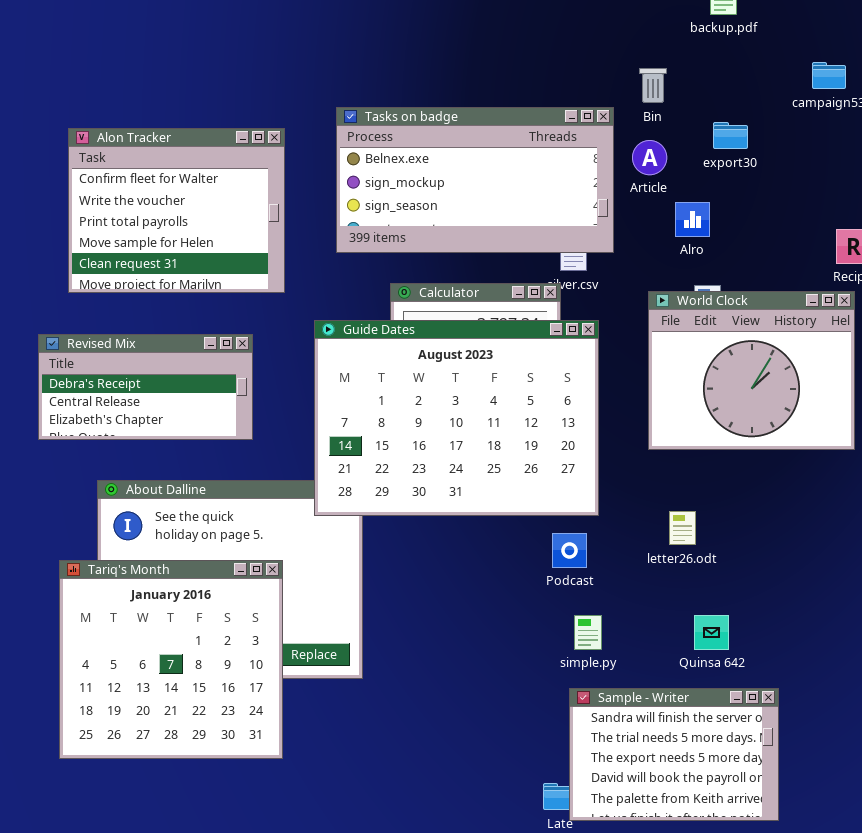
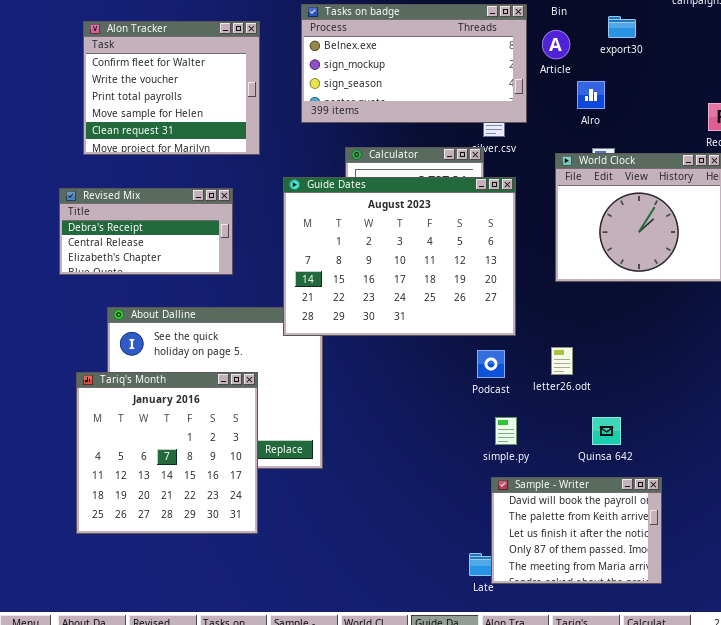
letter26.odt: [669,511,696,545] -> [551,347,573,375], moved
Sample - Writer: [569,688,779,821] -> [491,477,662,584], scrolled down 3 rows

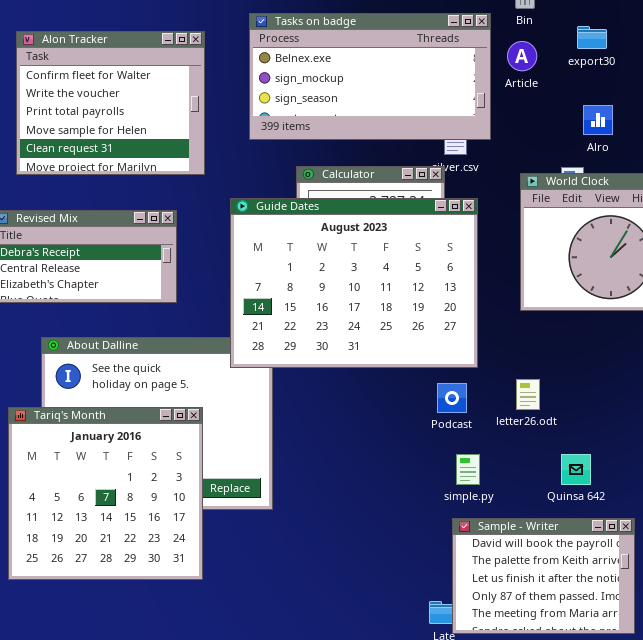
Alro: [577,81,605,109] -> [583,105,613,135], moved

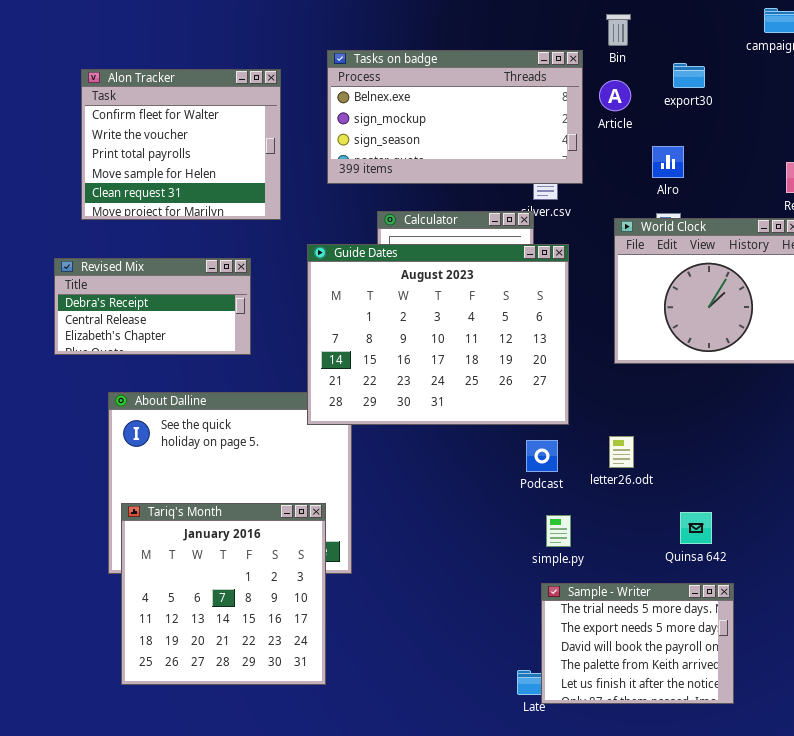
Alro: [583,105,613,135] -> [652,146,684,178], moved
Tariq's Month: [8,407,203,580] -> [121,503,326,685], moved
Quinsa 642: [561,454,591,485] -> [680,512,712,544], moved
Sample - Writer: [452,518,635,634] -> [541,583,734,704], scrolled up 2 rows

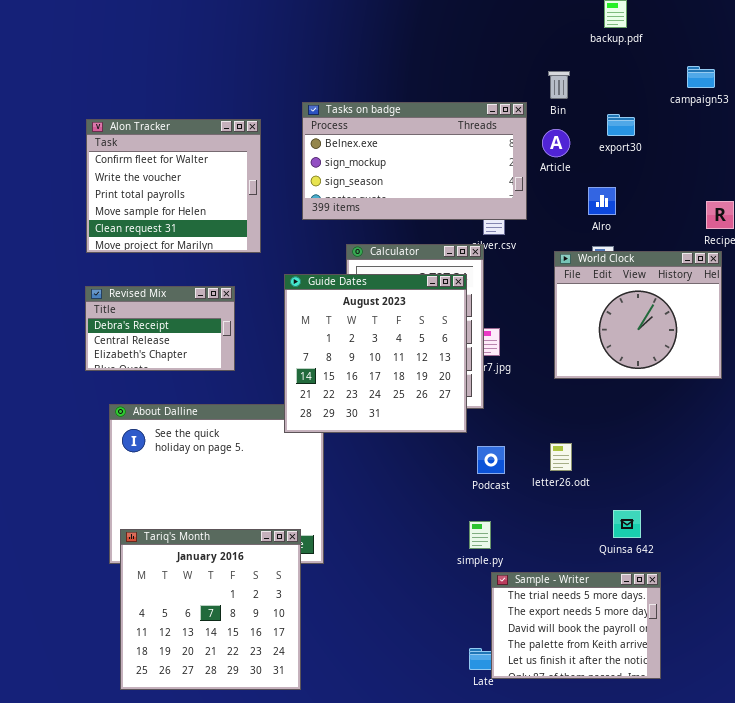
Guide Dates: [307,244,569,425] -> [284,274,467,433], resized
Revised Mix: [54,258,251,355] -> [85,286,235,371], resized
Tariq's Month: [121,503,326,685] -> [120,529,301,690], moved
simple.py: [546,515,571,547] -> [469,521,491,549], moved

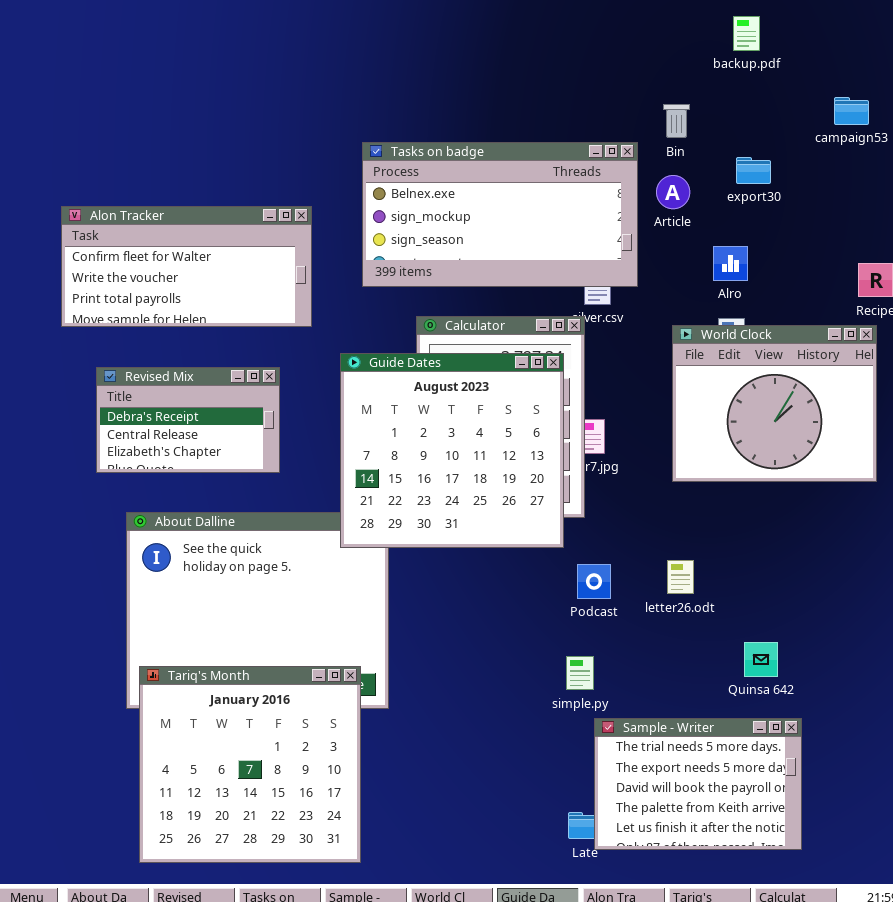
Alon Tracker: [86,119,261,253] -> [61,206,312,327], resized

